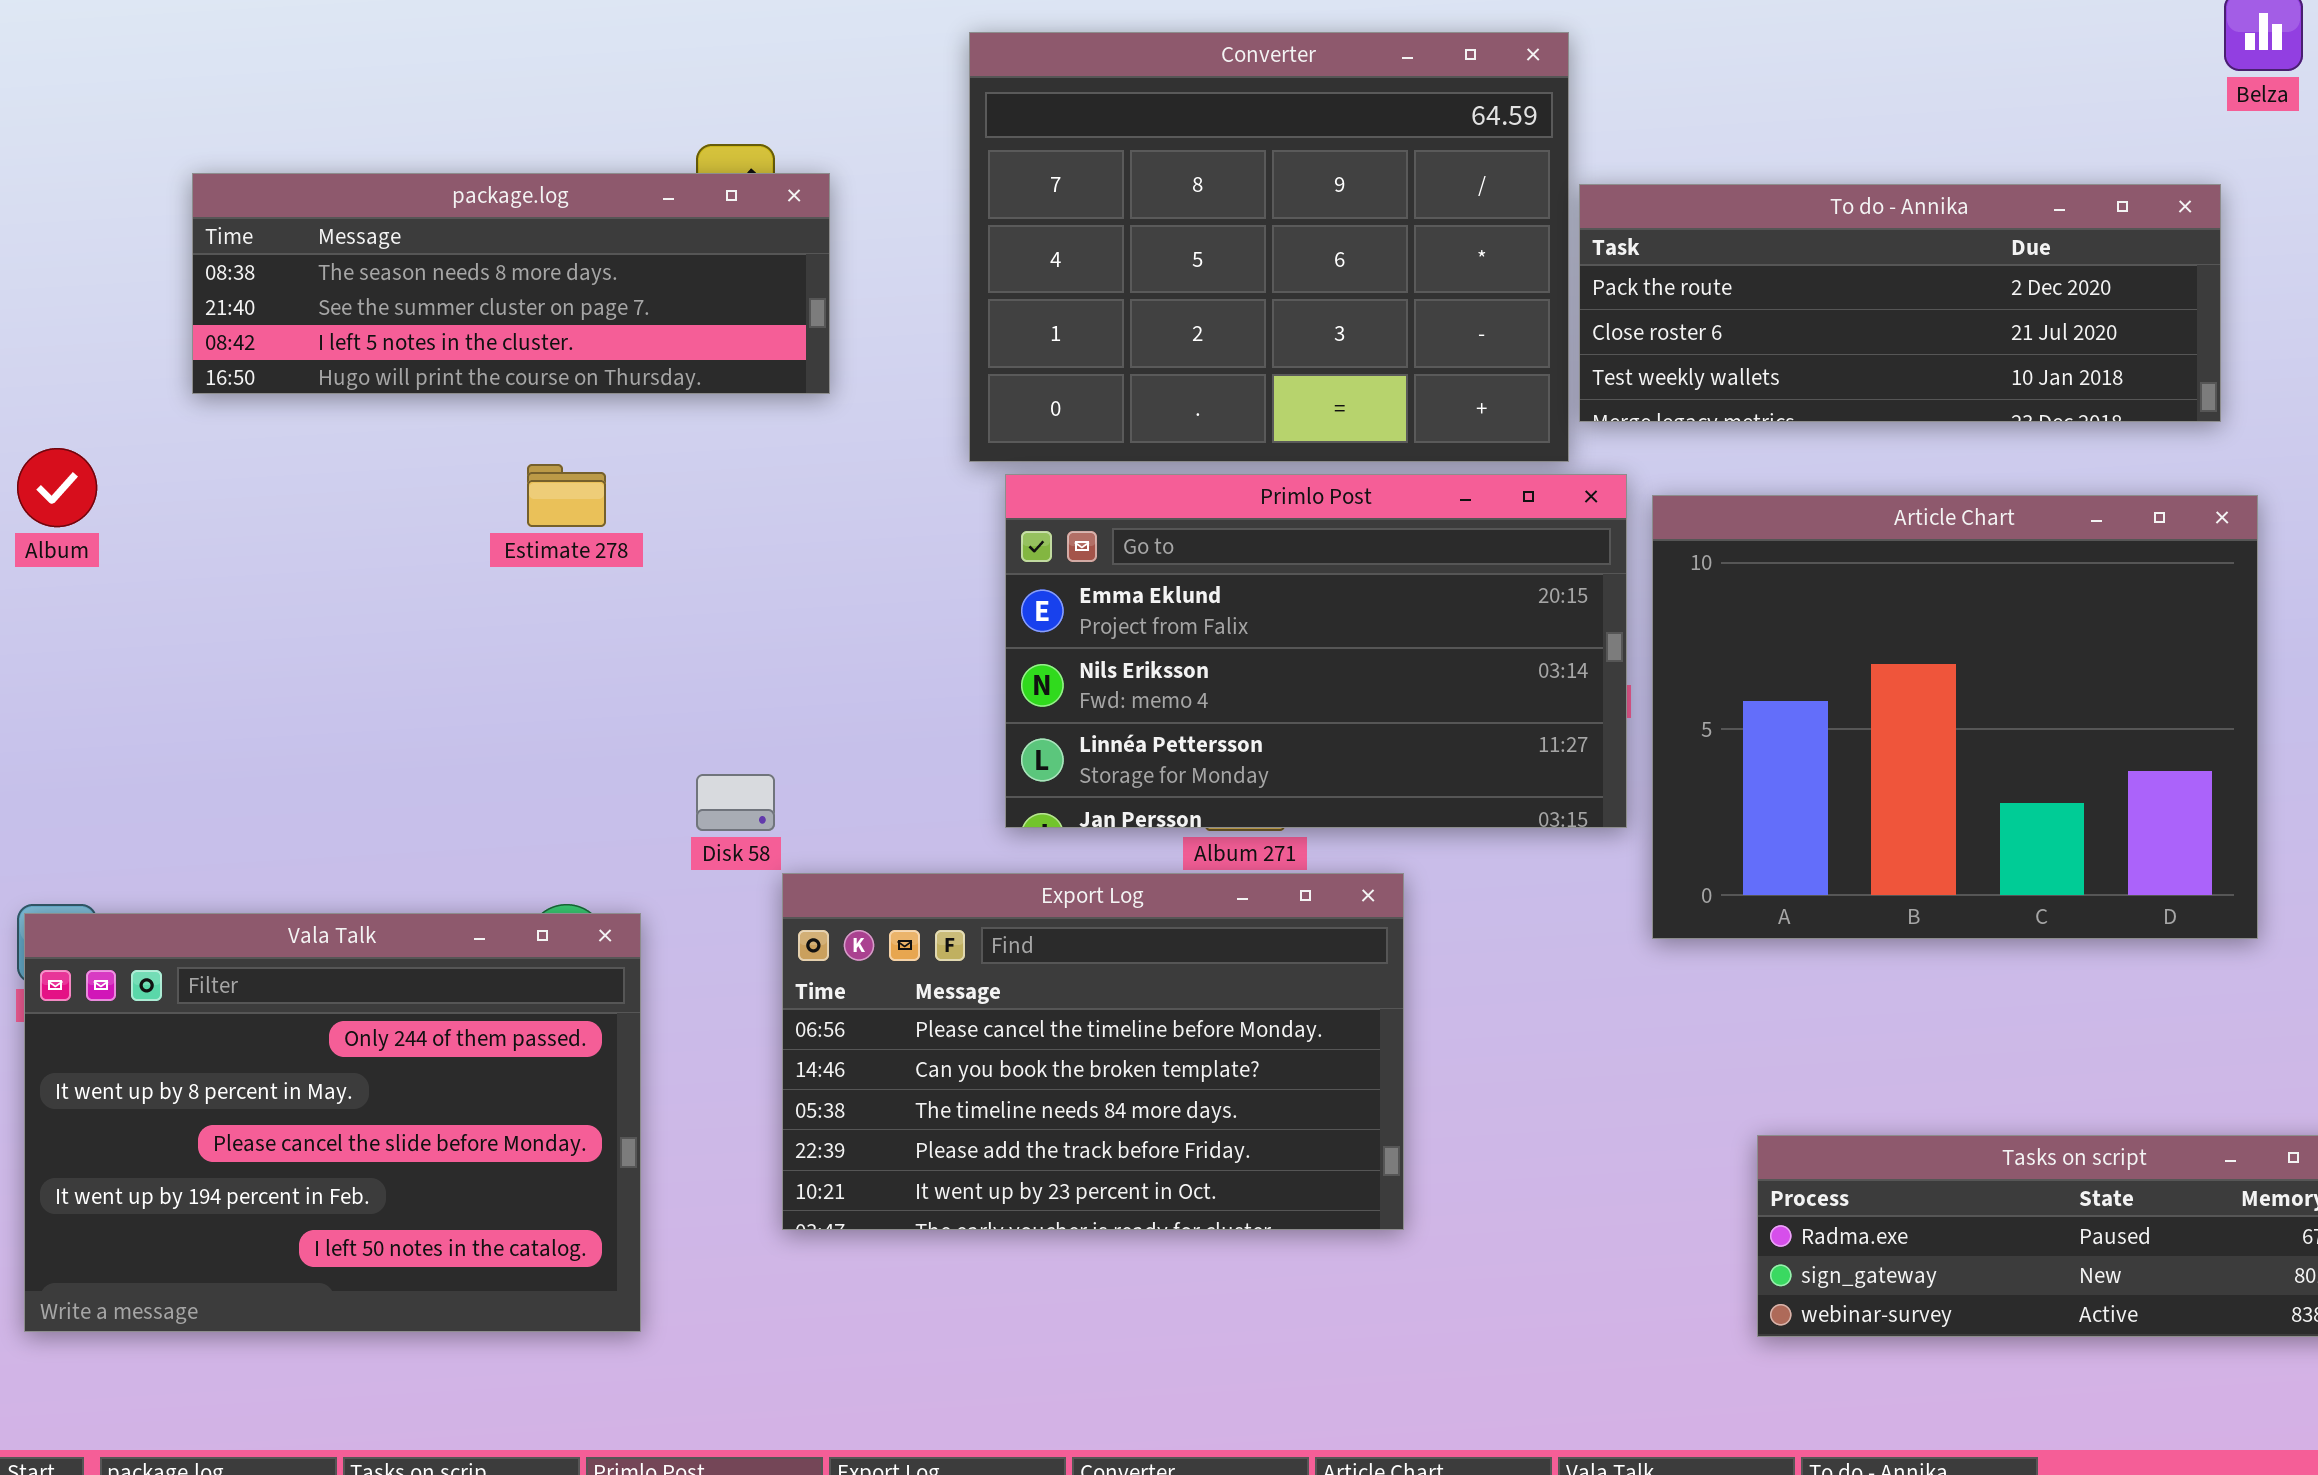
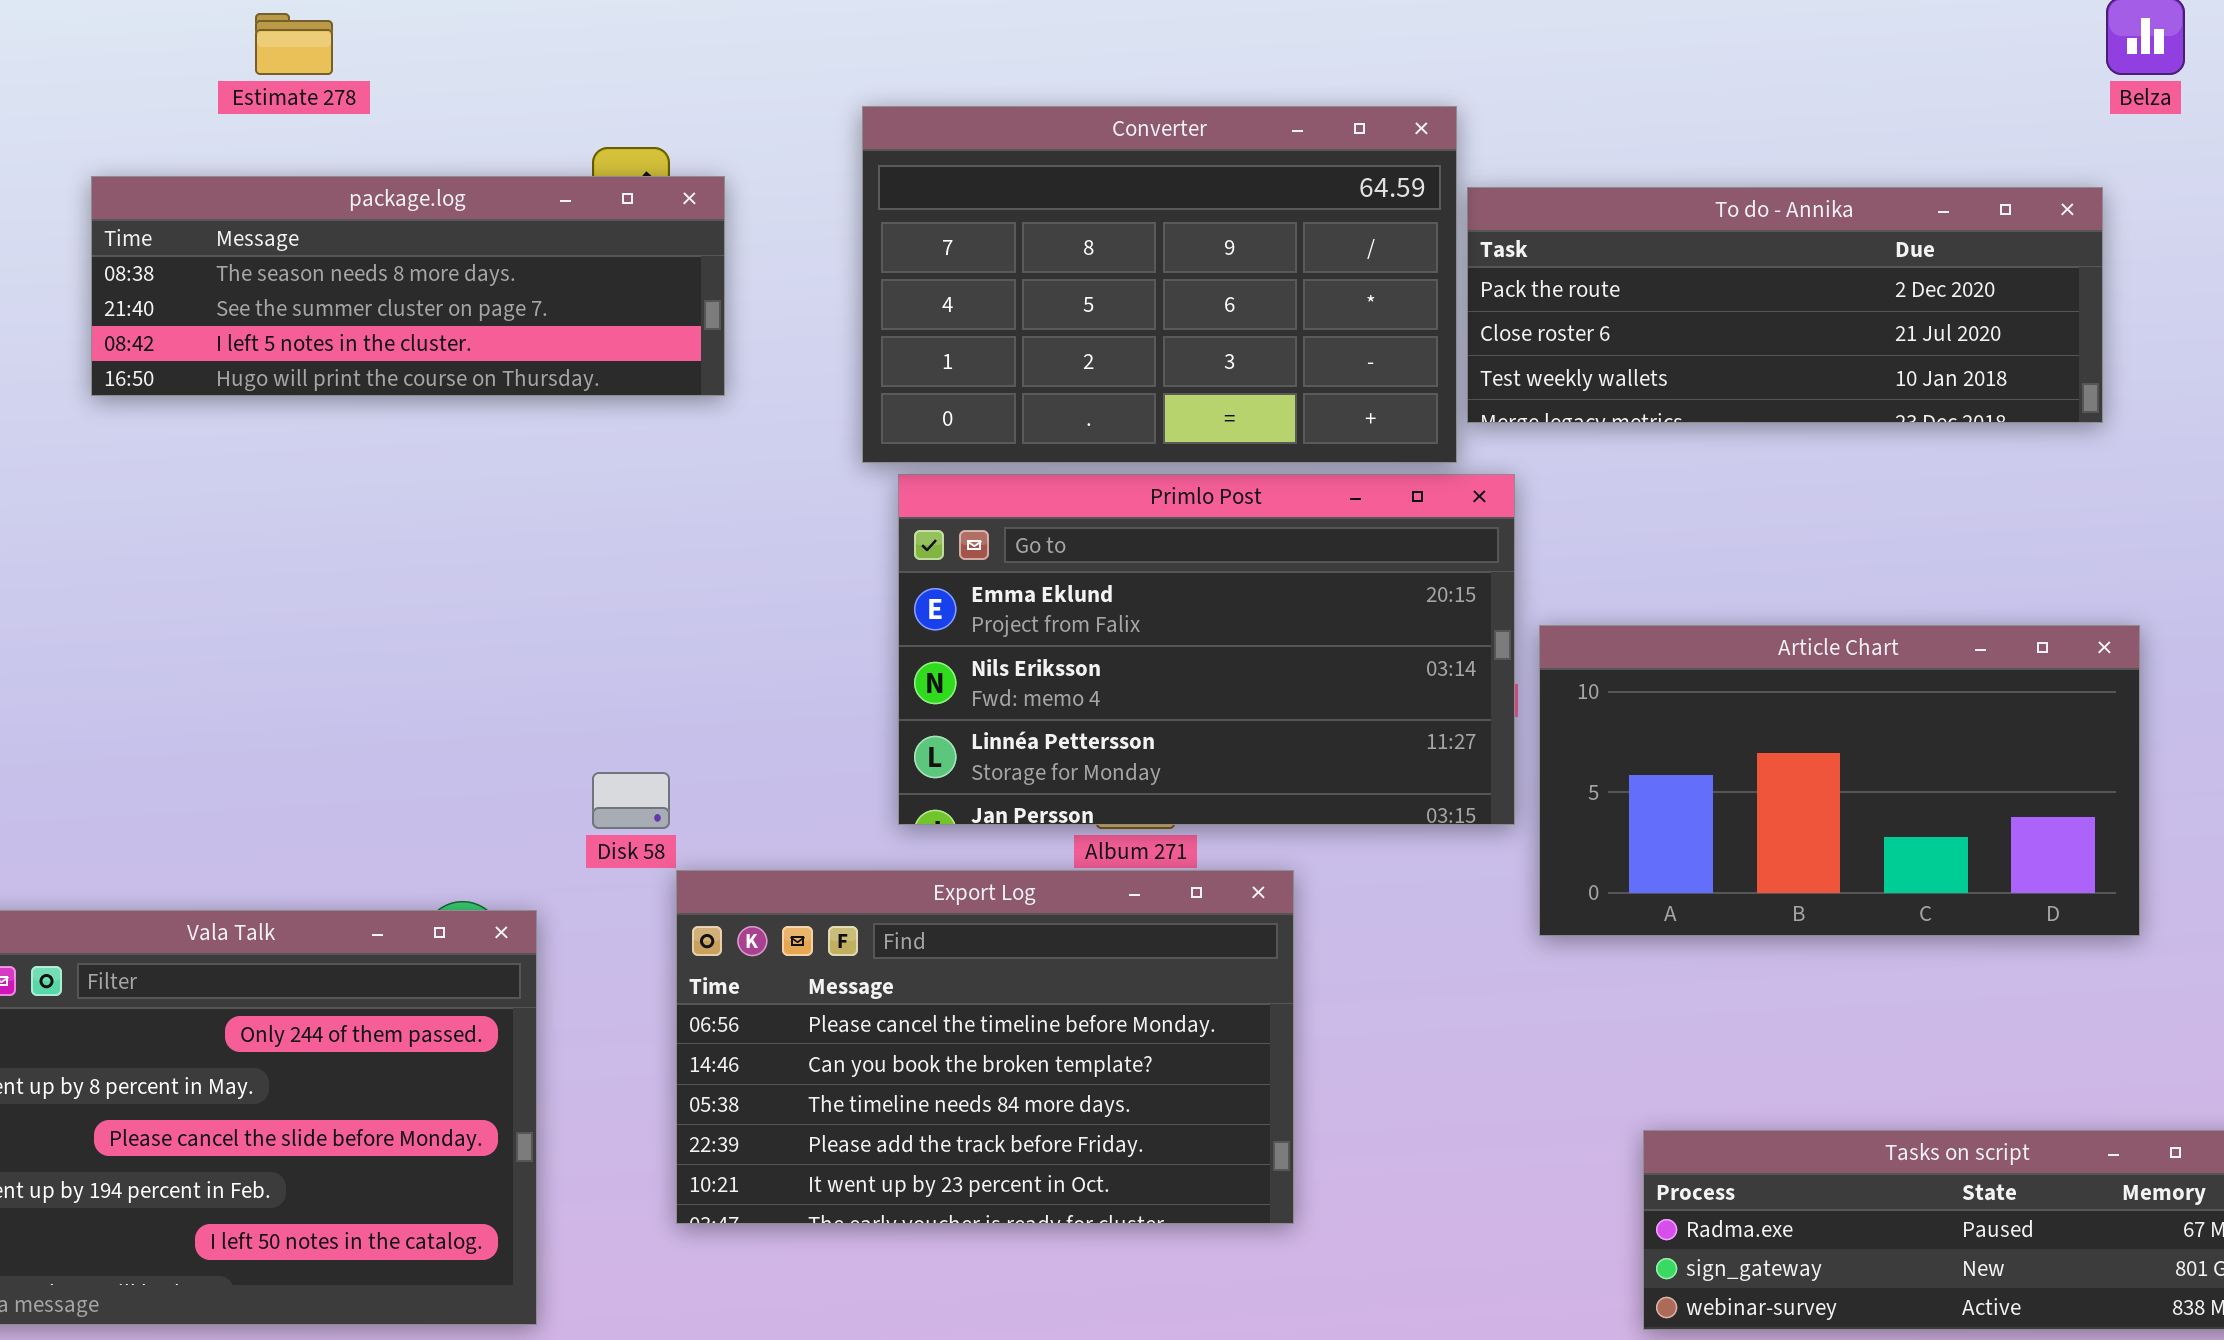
Converter: [969,32,1569,462] -> [862,106,1457,463], resized
Estimate 278: [527,464,606,527] -> [255,13,333,75], moved
Article Chart: [1652,495,2258,939] -> [1539,625,2140,936], resized

